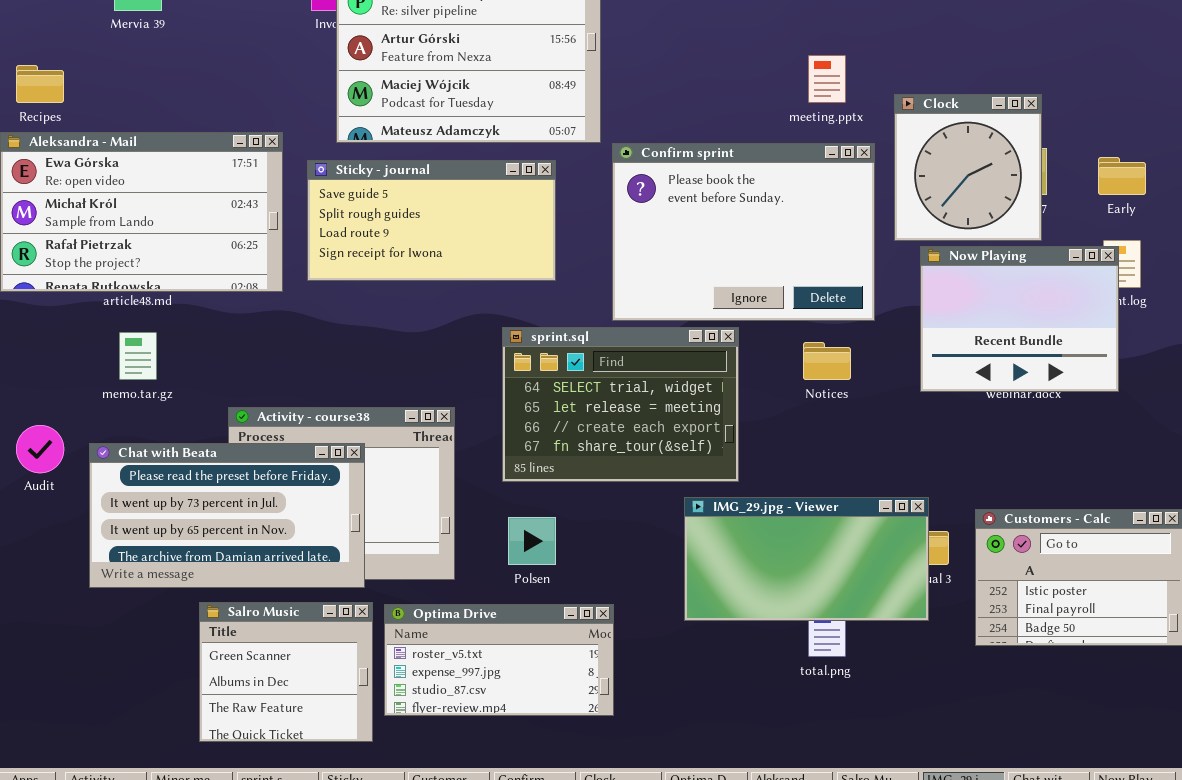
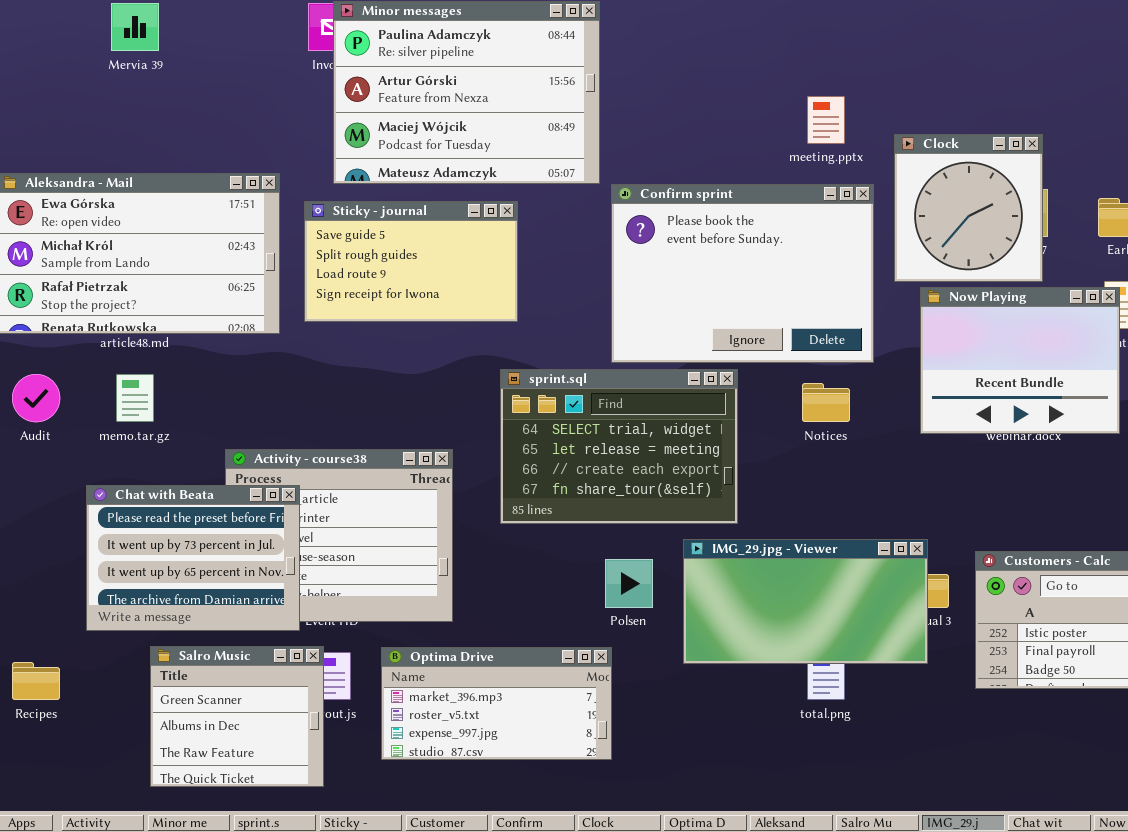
Recipes: [16,65,64,103] -> [12,662,60,700], moved
Sticky - journal: [307,160,556,281] -> [304,201,518,322], resized
Audit: [16,425,64,473] -> [12,374,60,422], moved
Chat with Beata: [89,443,365,588] -> [86,485,300,631], resized
Polsen: [508,517,556,565] -> [605,559,653,608], moved
Salro Music: [199,602,373,742] -> [150,646,324,787], moved
Optima Drive: [384,604,614,716] -> [381,647,612,760], scrolled up 1 row

